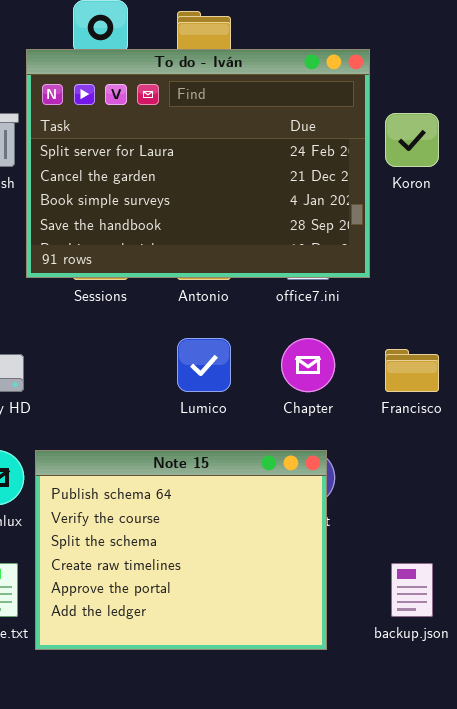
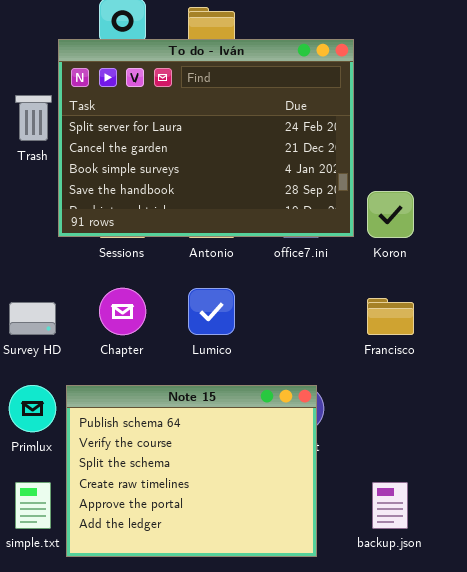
Koron: [385,113,439,167] -> [367,191,414,238], moved
Chapter: [281,338,335,392] -> [99,288,146,335], moved

